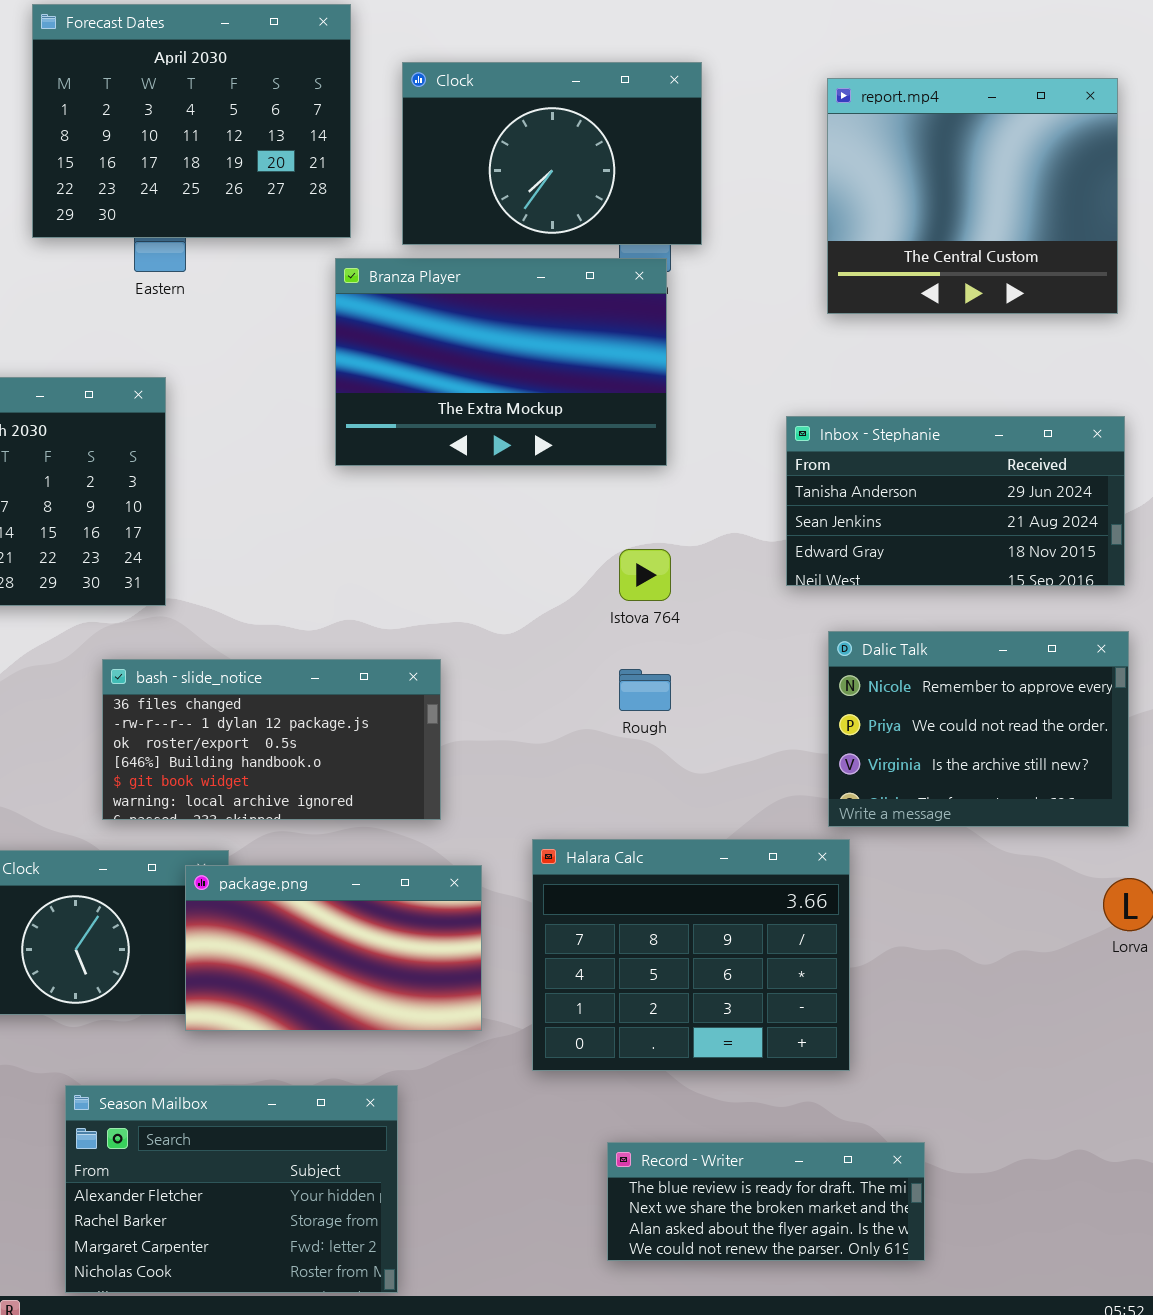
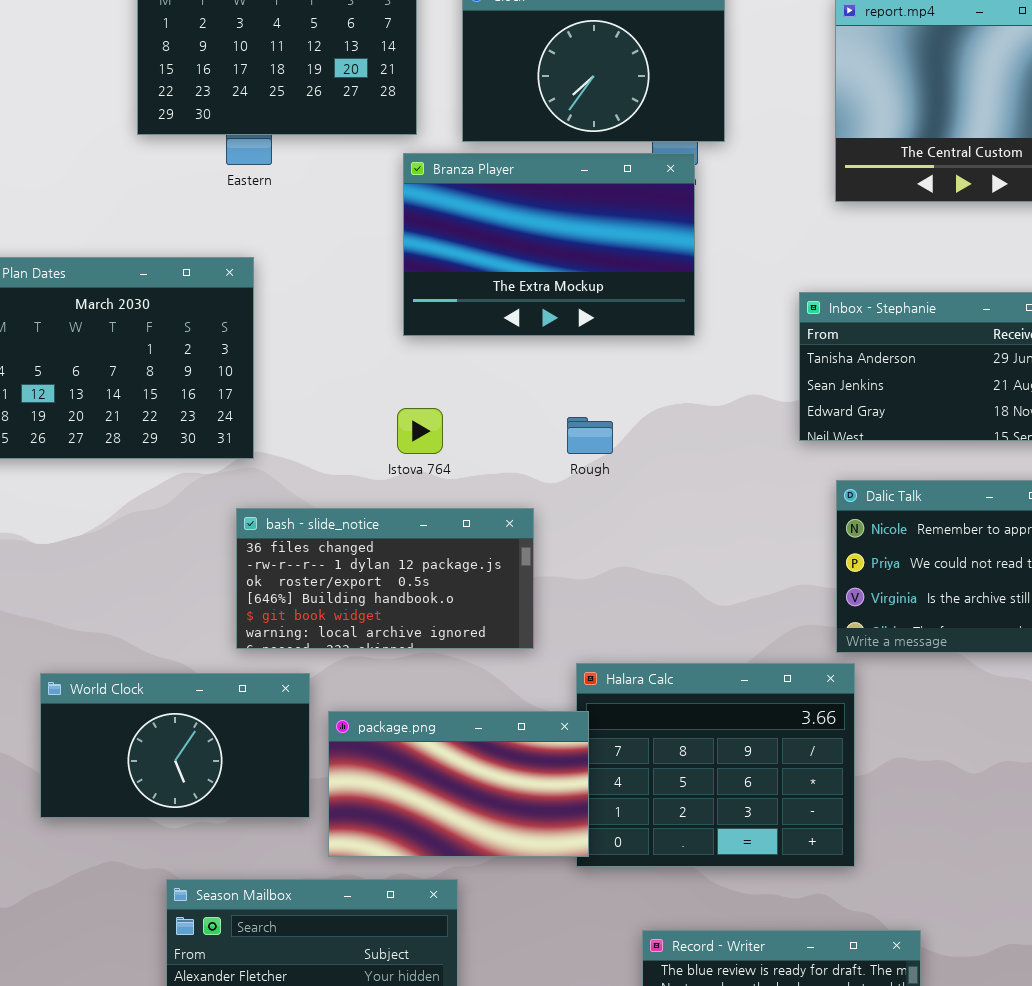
Istova 764: [619,549,671,601] -> [397,408,443,454], moved
bash - slide_notice: [102,659,441,820] -> [236,508,534,649], moved
Rough: [619,669,671,711] -> [567,417,613,454], moved
package.png: [185,865,482,1031] -> [328,711,589,857], moved

